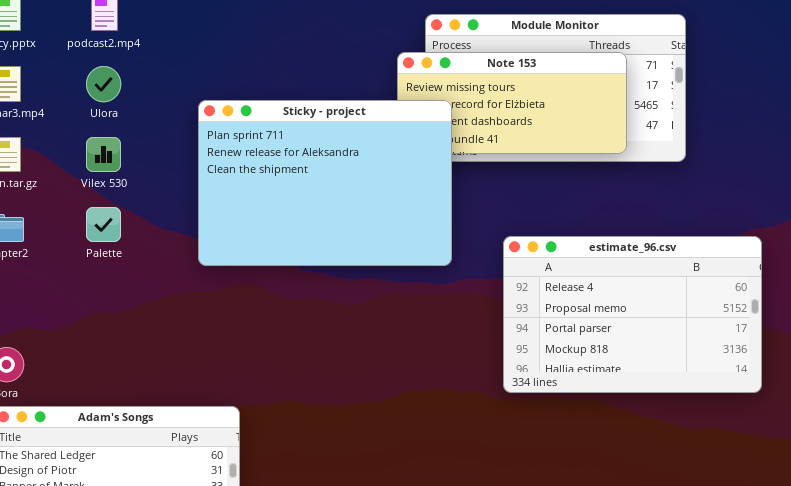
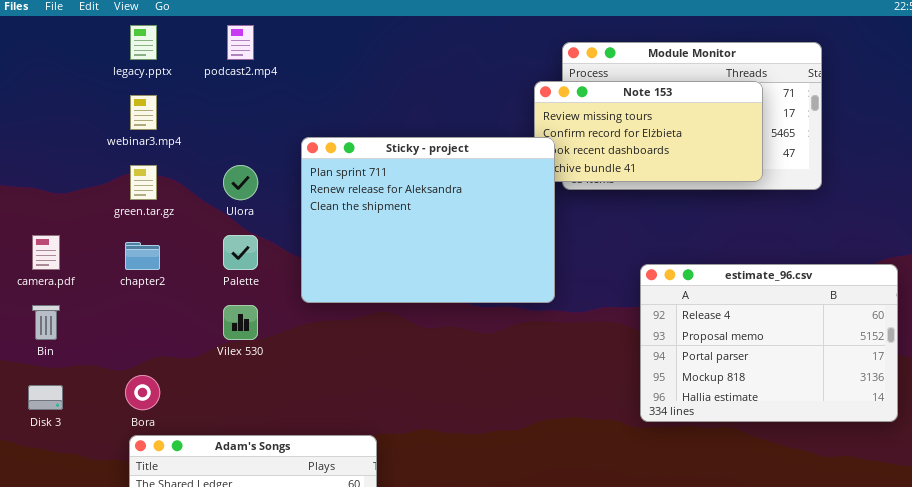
Ulora: [86,66,121,102] -> [223,165,258,200], moved
Sticky - project: [198,100,452,266] -> [301,137,555,303], moved
Vilex 530: [86,137,121,172] -> [223,305,258,340], moved

